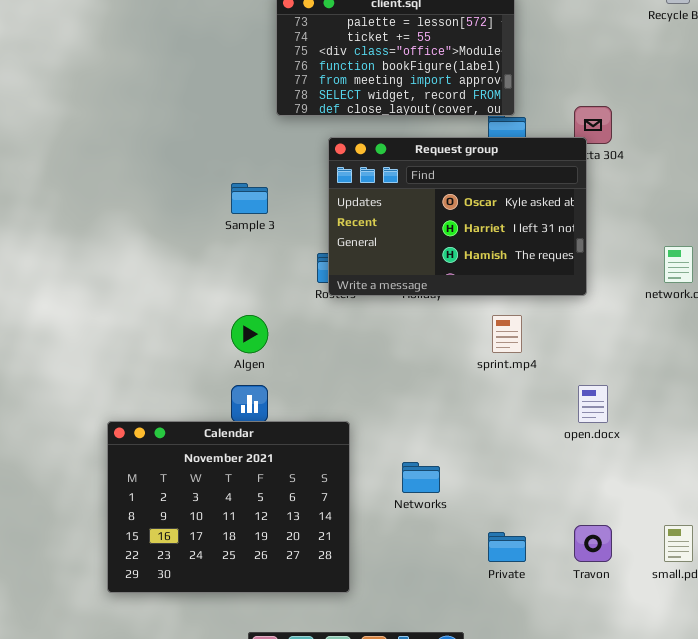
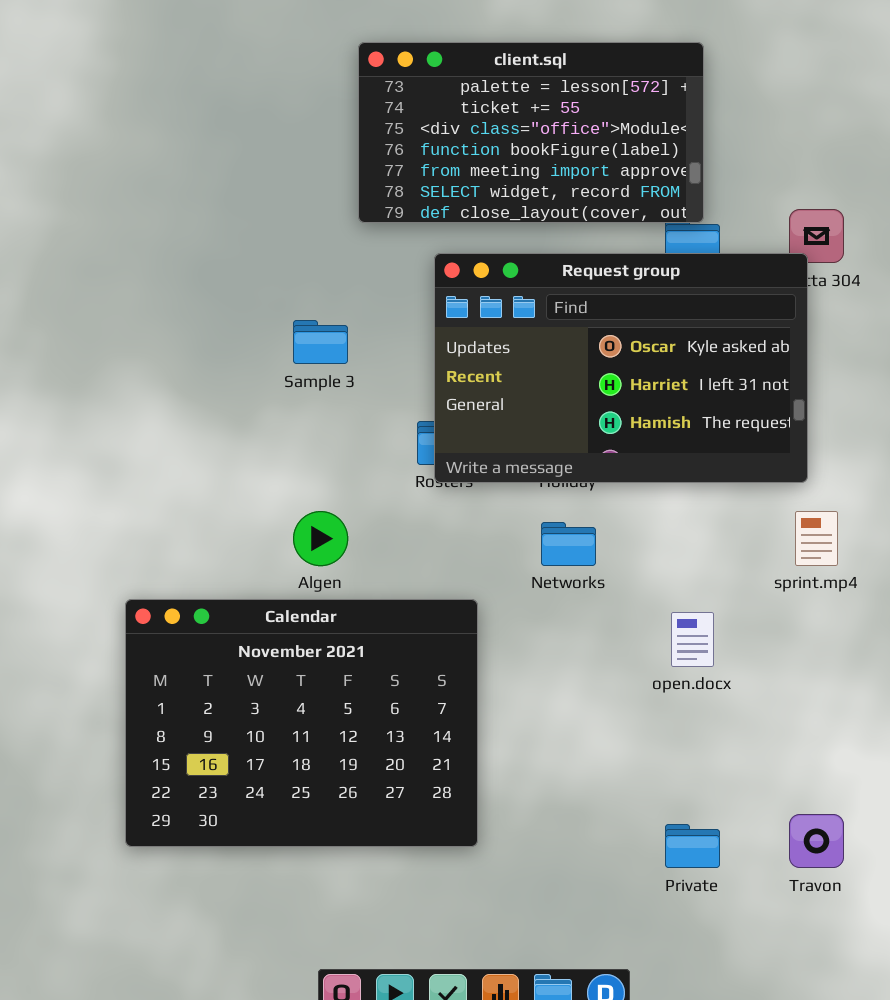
sprint.mp4: [492,315,522,353] -> [795,511,838,566], moved
open.docx: [578,385,608,423] -> [671,612,714,667], moved
Calendar: [107,421,350,593] -> [125,599,478,847], moved
Networks: [402,462,440,493] -> [541,522,596,566], moved

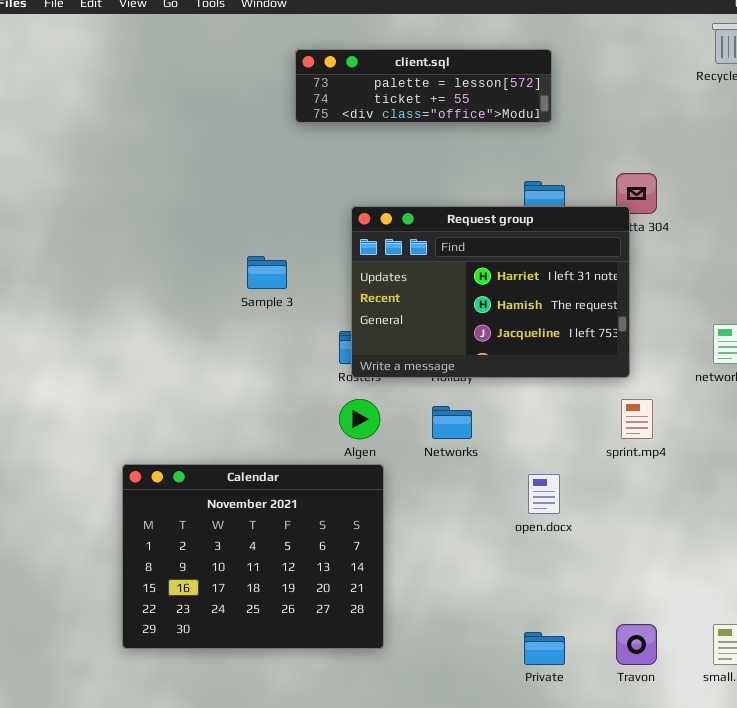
client.sql: [358,42,704,223] -> [295,49,552,123], resized
Request group: [434,253,808,483] -> [351,206,630,378], scrolled down 1 row
Algen: [293,511,348,566] -> [339,399,380,439], moved

